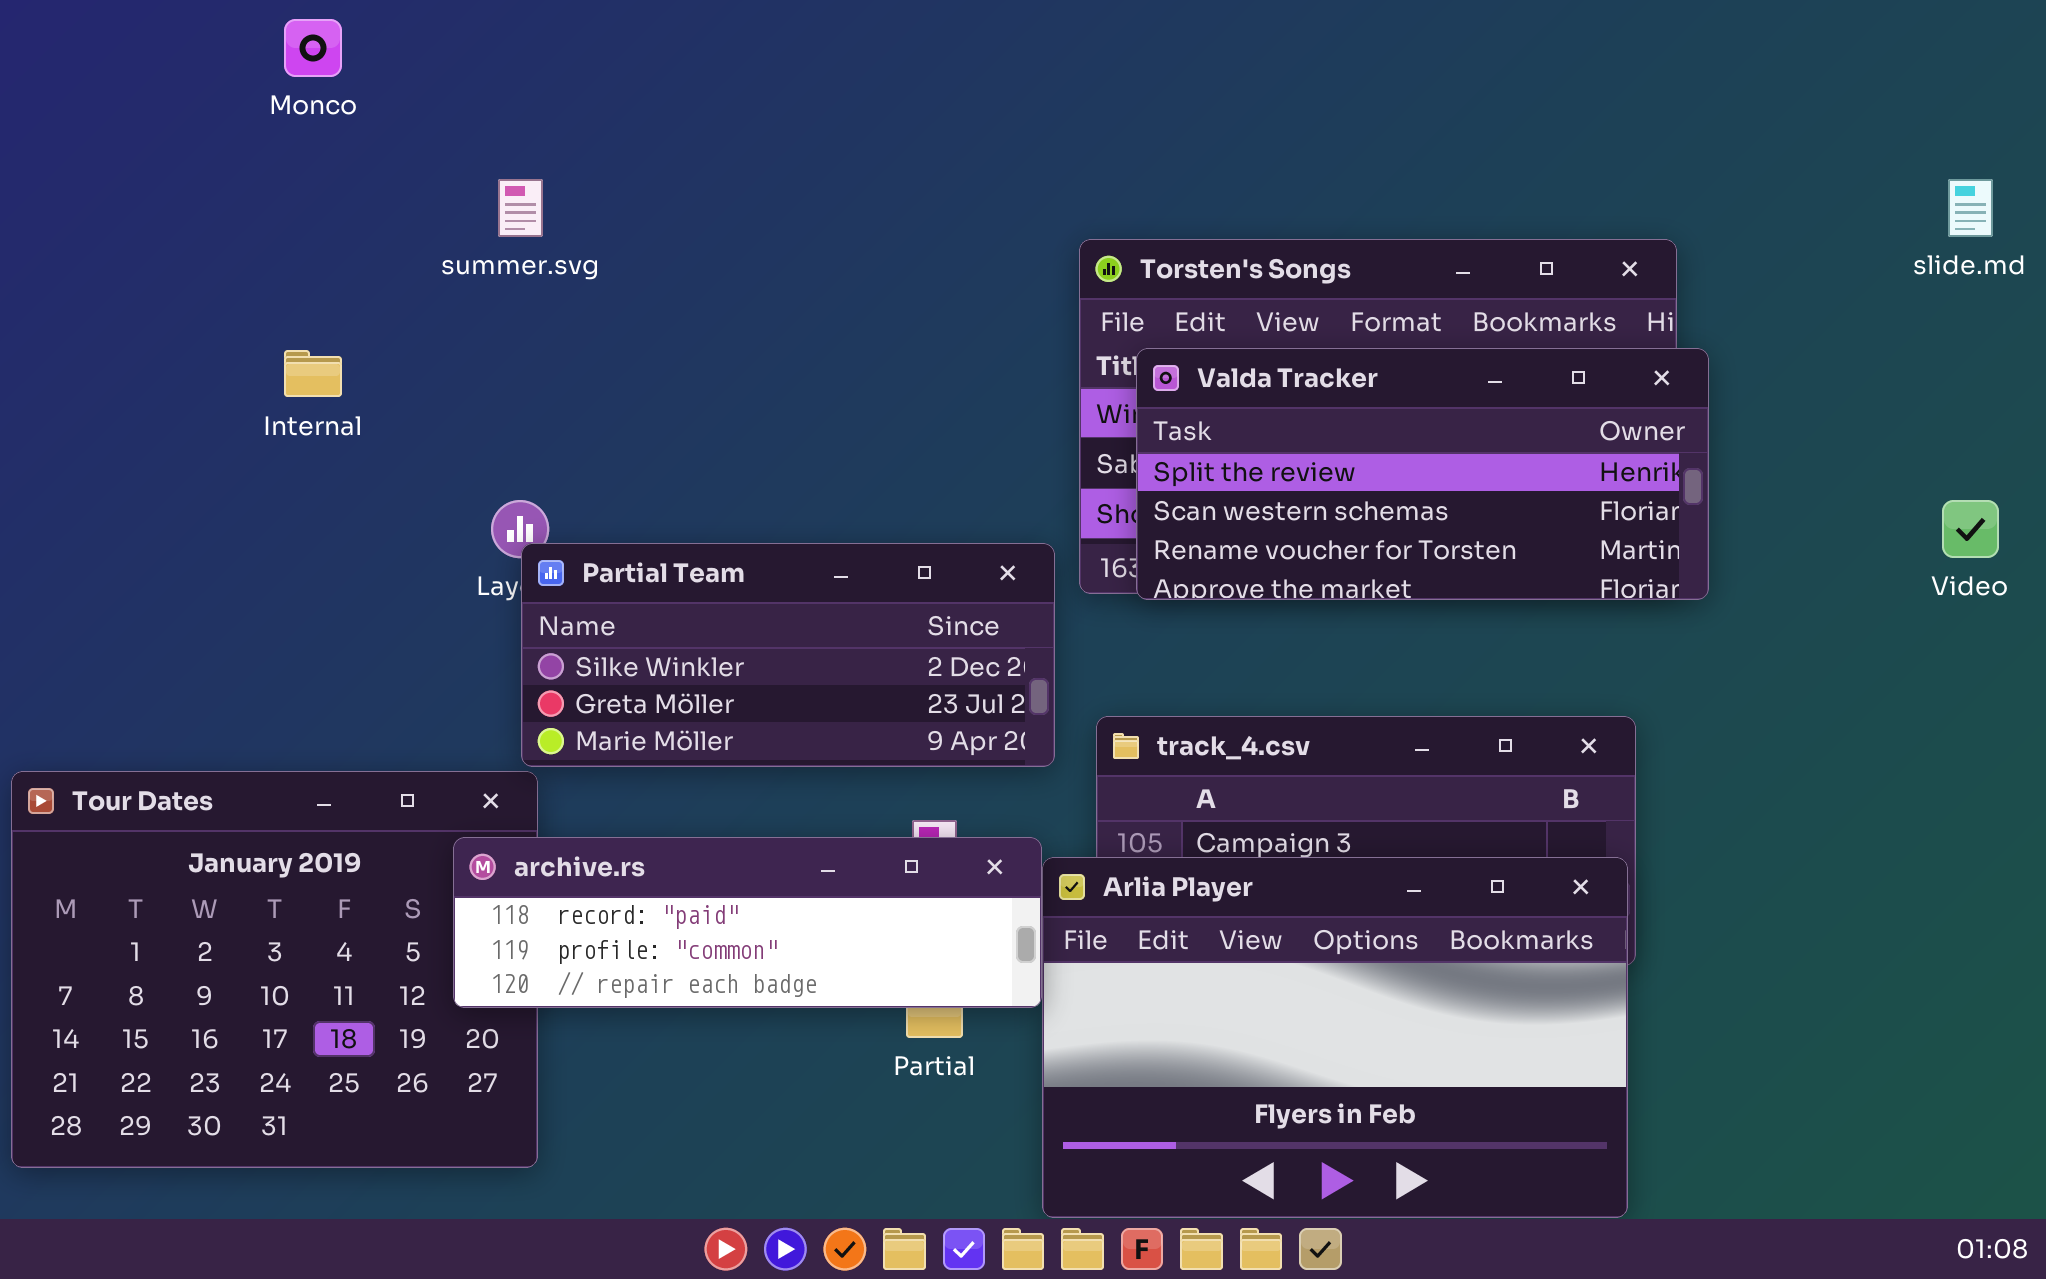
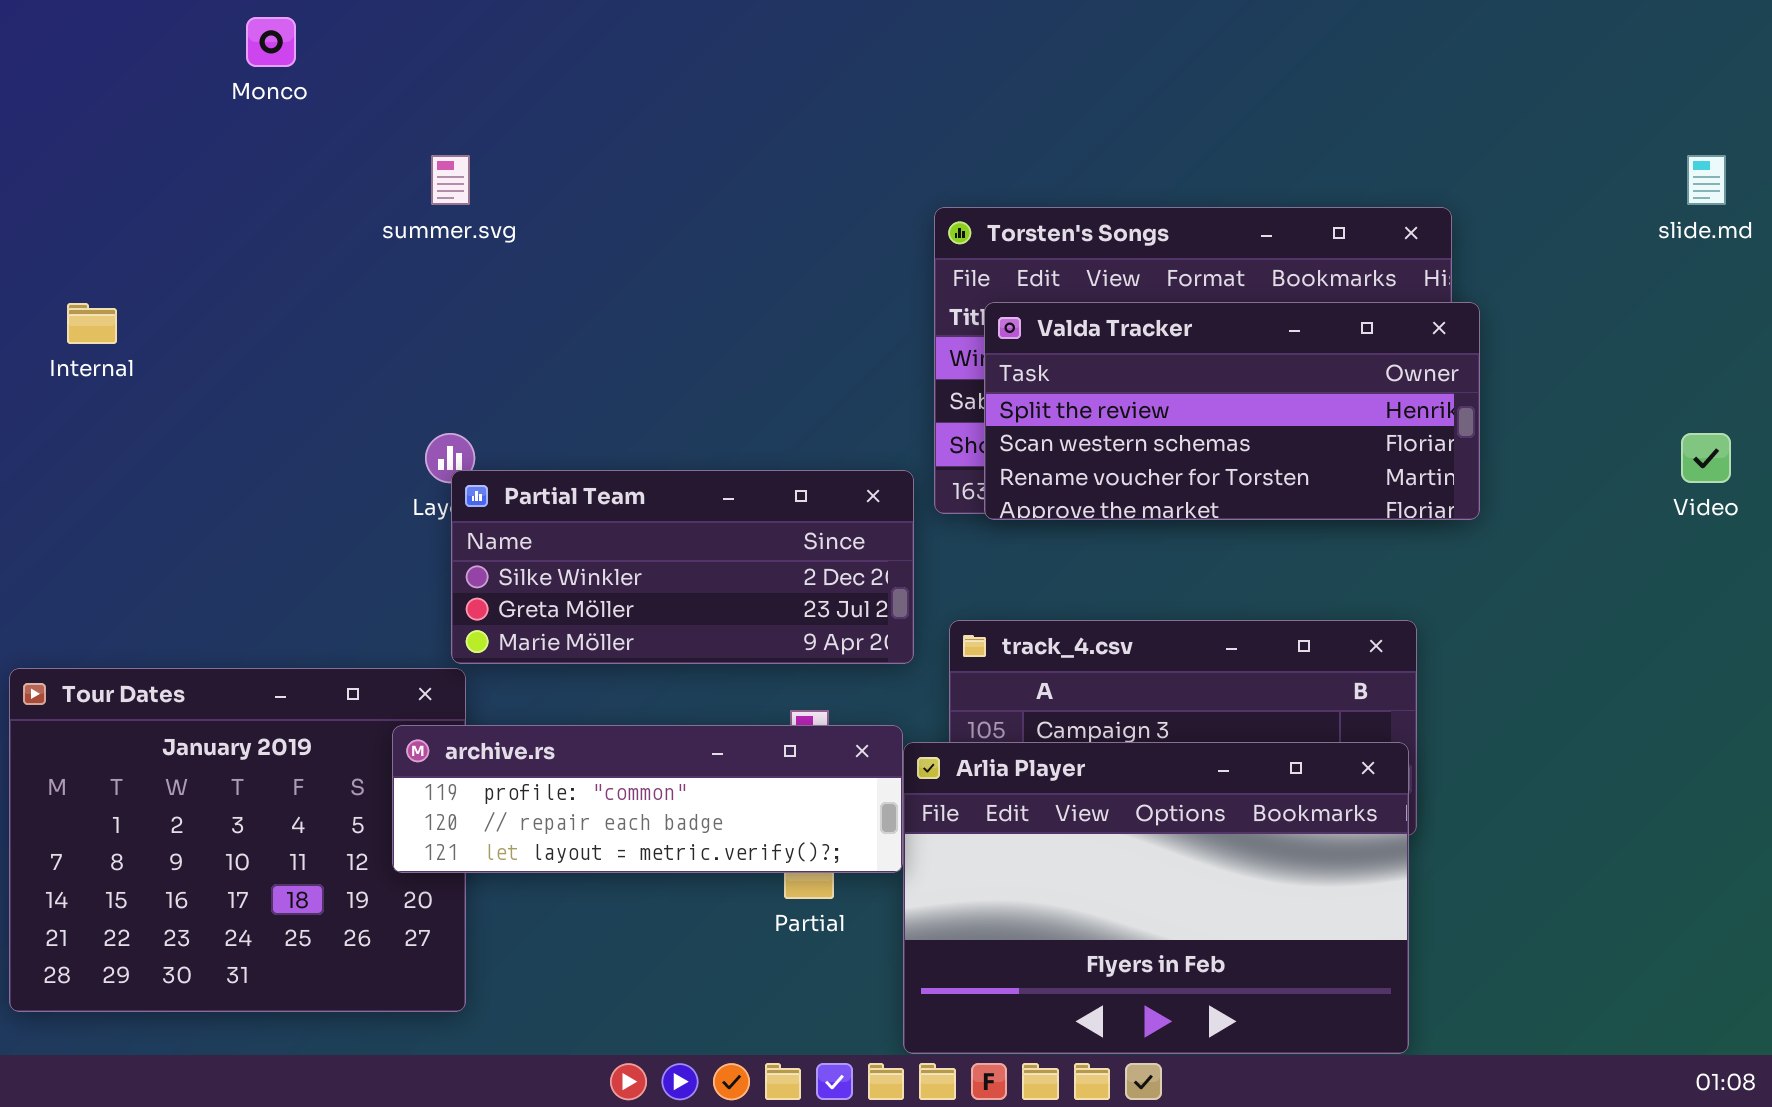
Internal: [284,350,342,397] -> [67,303,117,344], moved
archive.rs: [453,837,1042,1008] -> [392,725,903,873], scrolled down 1 row

